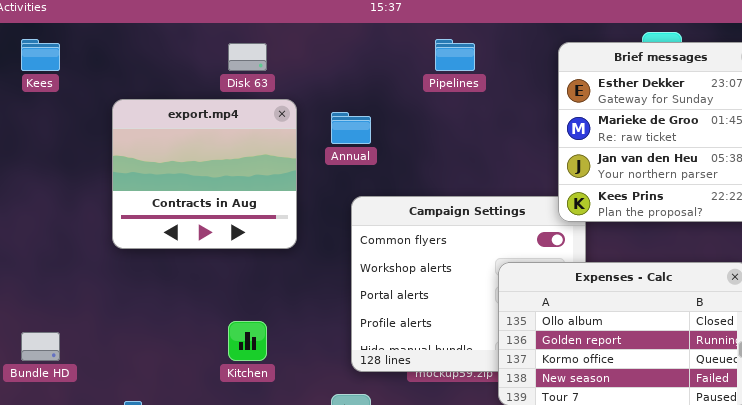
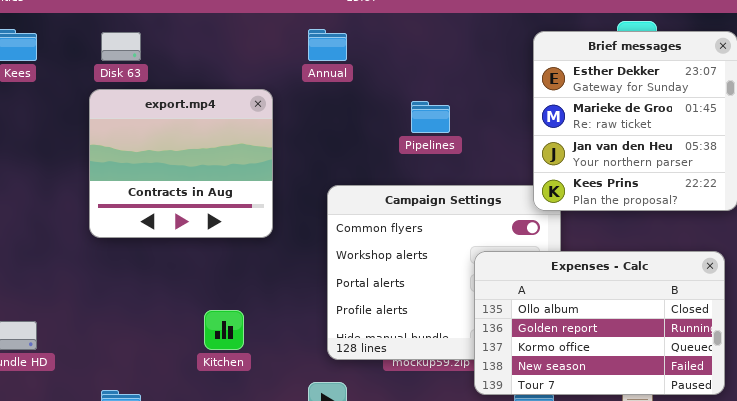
Pipelines: [435,39,475,71] -> [411,101,450,133], moved
Disk 63: [228,43,267,71] -> [101,32,141,61], moved
Annual: [331,112,371,144] -> [308,29,347,61], moved

